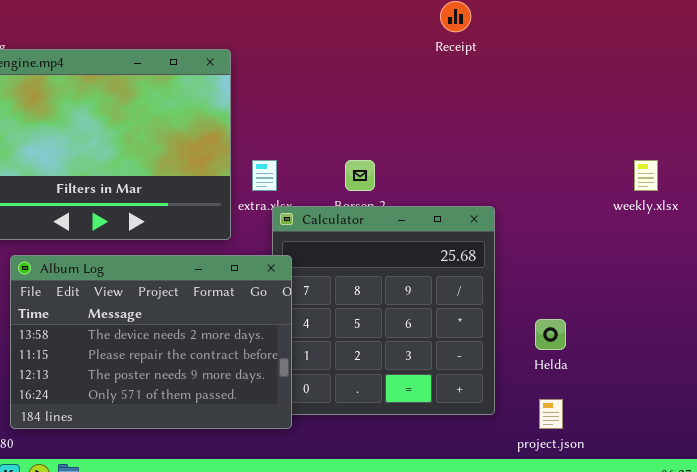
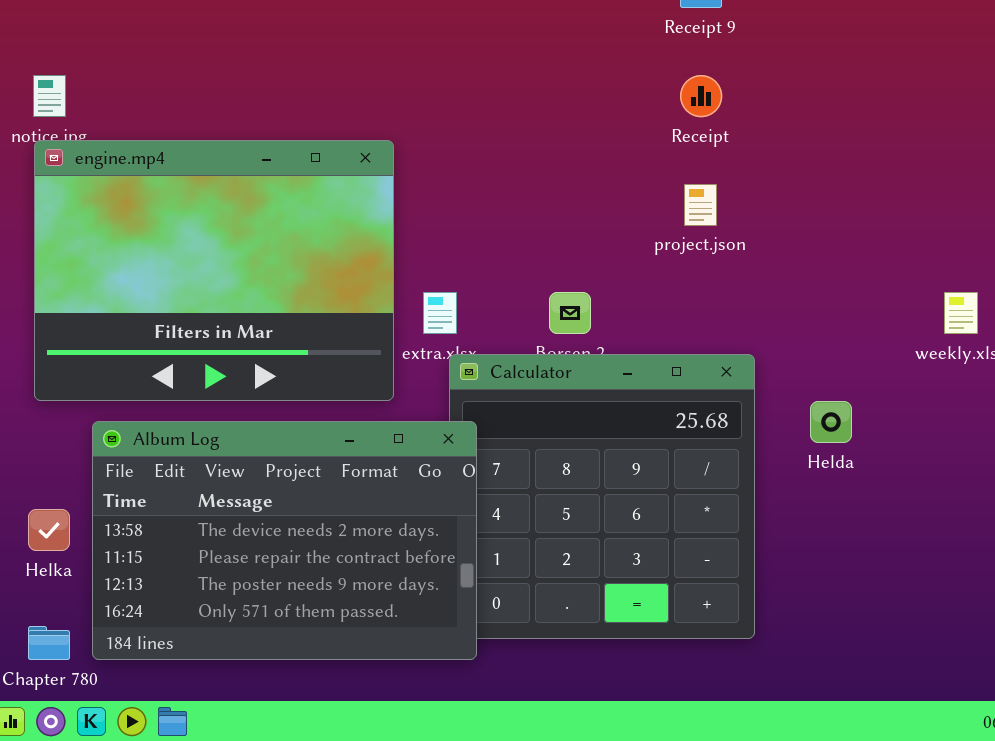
Helda: [535,319,566,350] -> [810,401,852,443], moved
project.json: [539,399,563,429] -> [684,184,717,226], moved

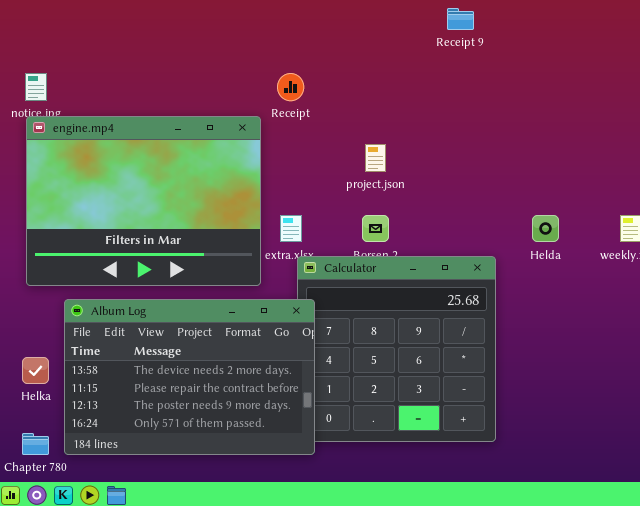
Receipt: [680,75,722,117] -> [277,73,304,101], moved
project.json: [684,184,717,226] -> [365,144,386,172], moved
Helda: [810,401,852,443] -> [532,215,559,242], moved

